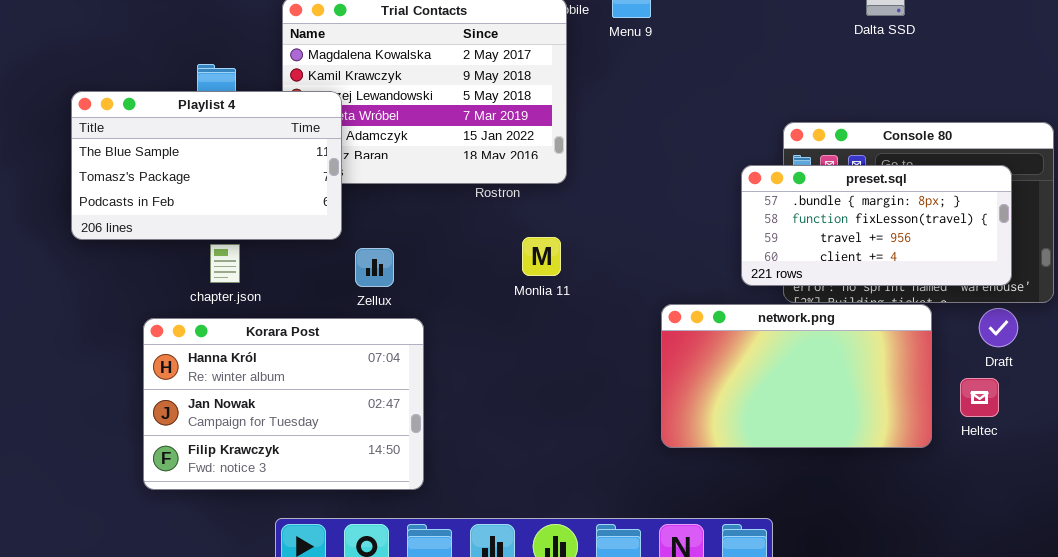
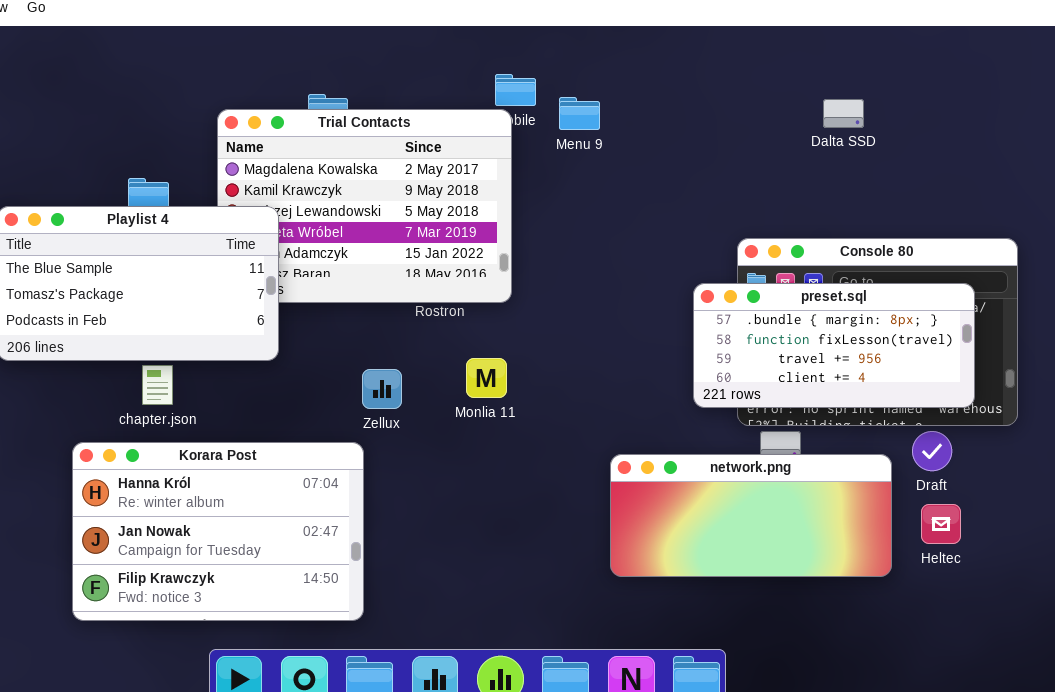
Zellux: [355,248,394,287] -> [362,369,402,409], moved
network.png: [661,304,932,448] -> [610,454,892,577], resized
Draft: [979,308,1018,347] -> [912,431,952,471], moved

